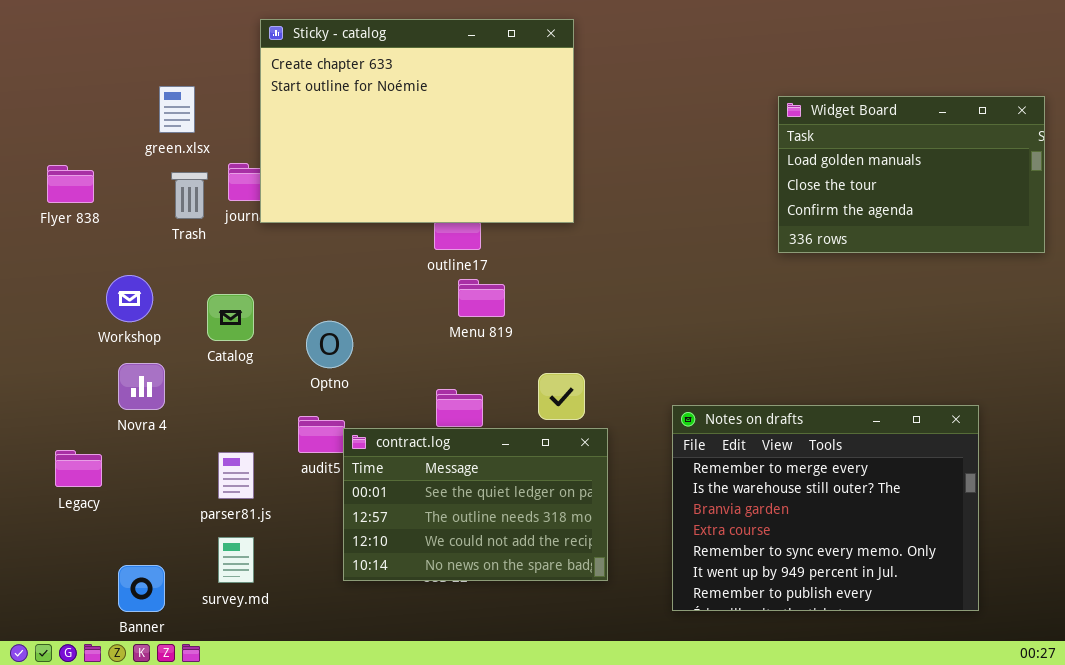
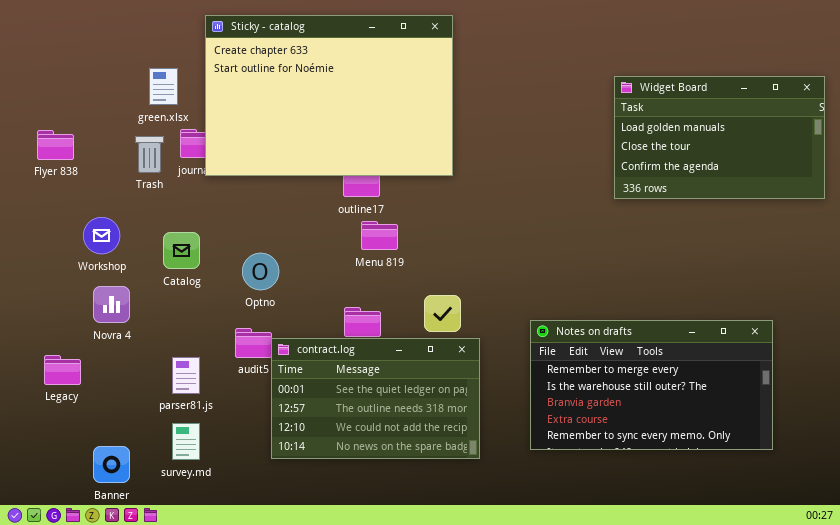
green.xlsx: [159,86,195,133] -> [149,68,178,105], moved
Notes on drafts: [672,405,979,611] -> [530,320,773,450], resized

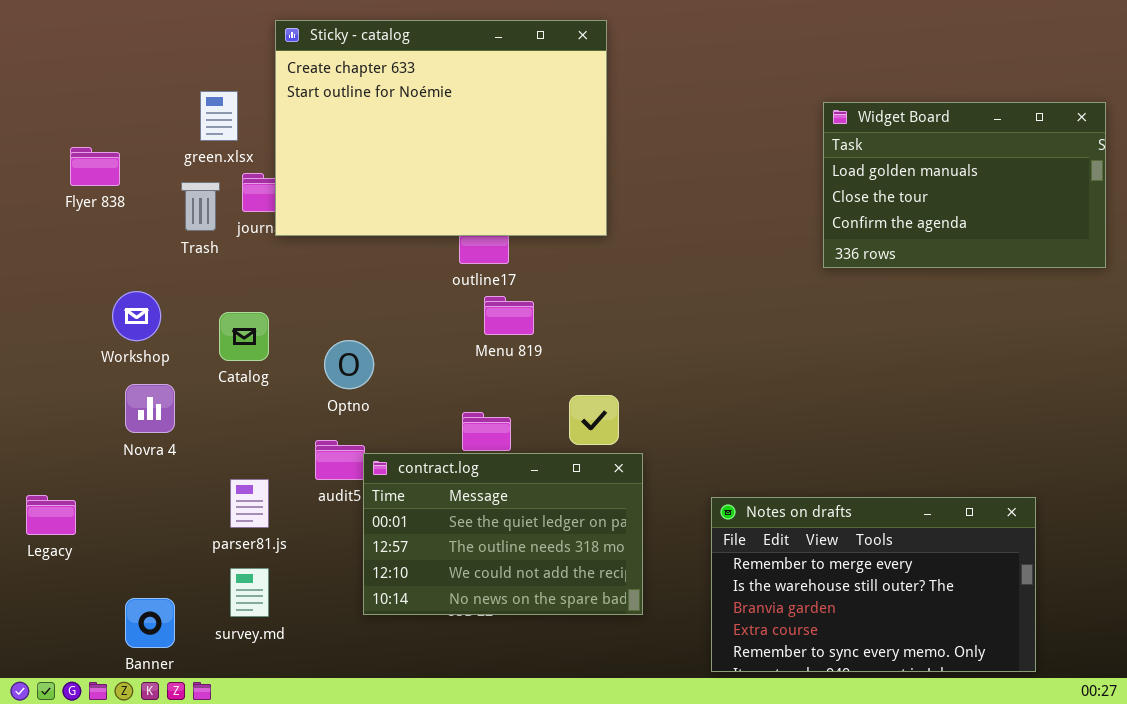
Flyer 838: [37,130,74,160] -> [70,147,120,186], moved
Notes on drafts: [530,320,773,450] -> [711,497,1036,672], moved
Legacy: [44,355,81,385] -> [26,495,76,535], moved

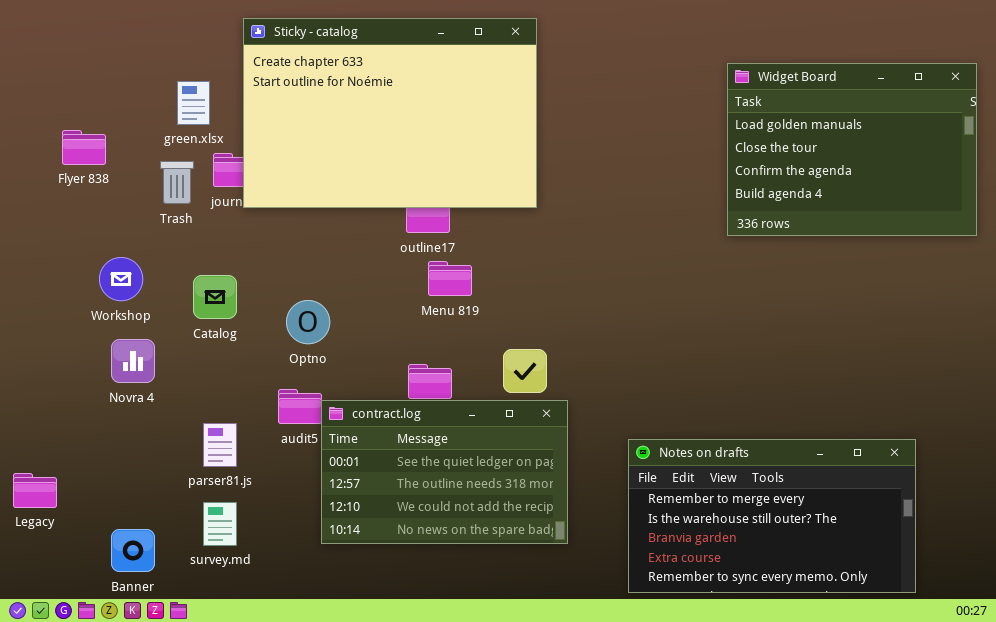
Widget Board: [823,102,1106,268] -> [727,63,977,236], resized
Legacy: [26,495,76,535] -> [13,473,57,508], moved

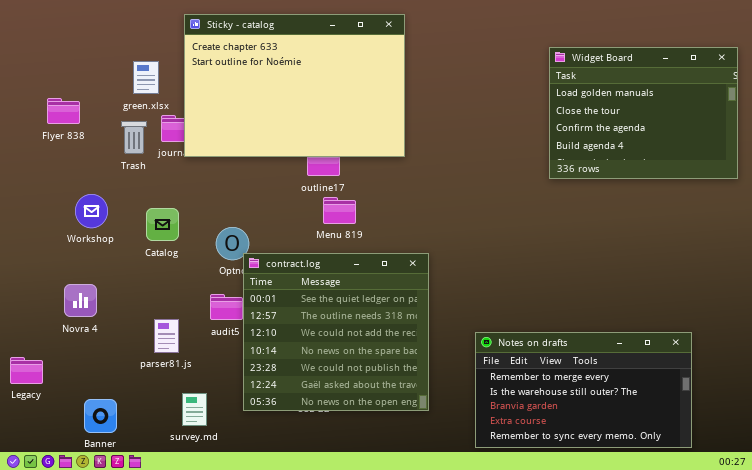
Novra 4: [111,339,155,383] -> [64,284,97,317], moved
contract.log: [321,400,568,544] -> [243,253,429,411], resized
survey.md: [203,502,237,546] -> [182,393,207,426], moved

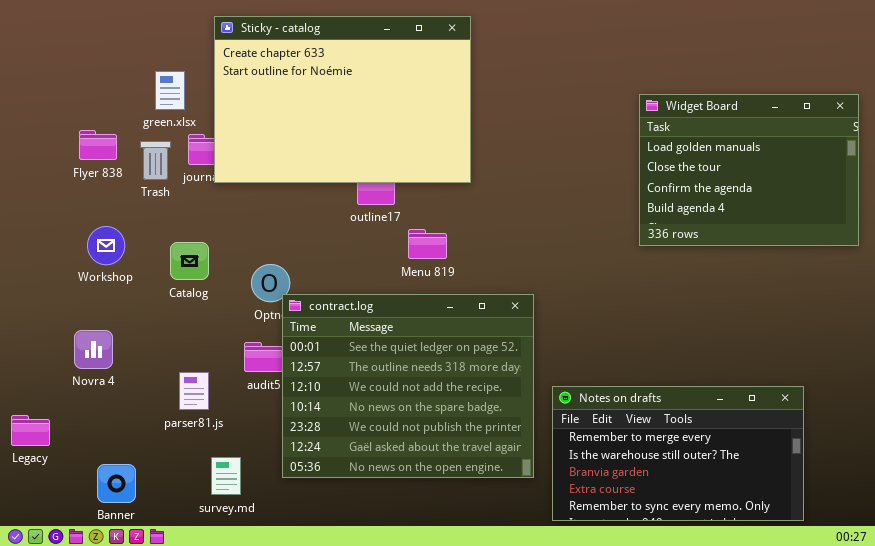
Widget Board: [549,47,738,179] -> [639,94,859,246], moved
Flyer 838: [47,98,80,124] -> [79,130,117,160], moved
Menu 819: [323,197,356,224] -> [408,229,447,259], moved
contract.log: [243,253,429,411] -> [282,294,534,478], resized

